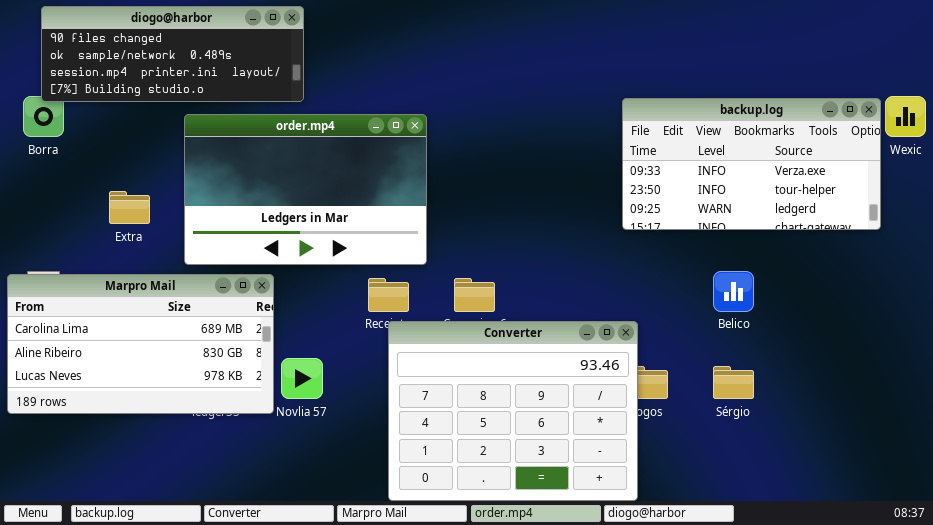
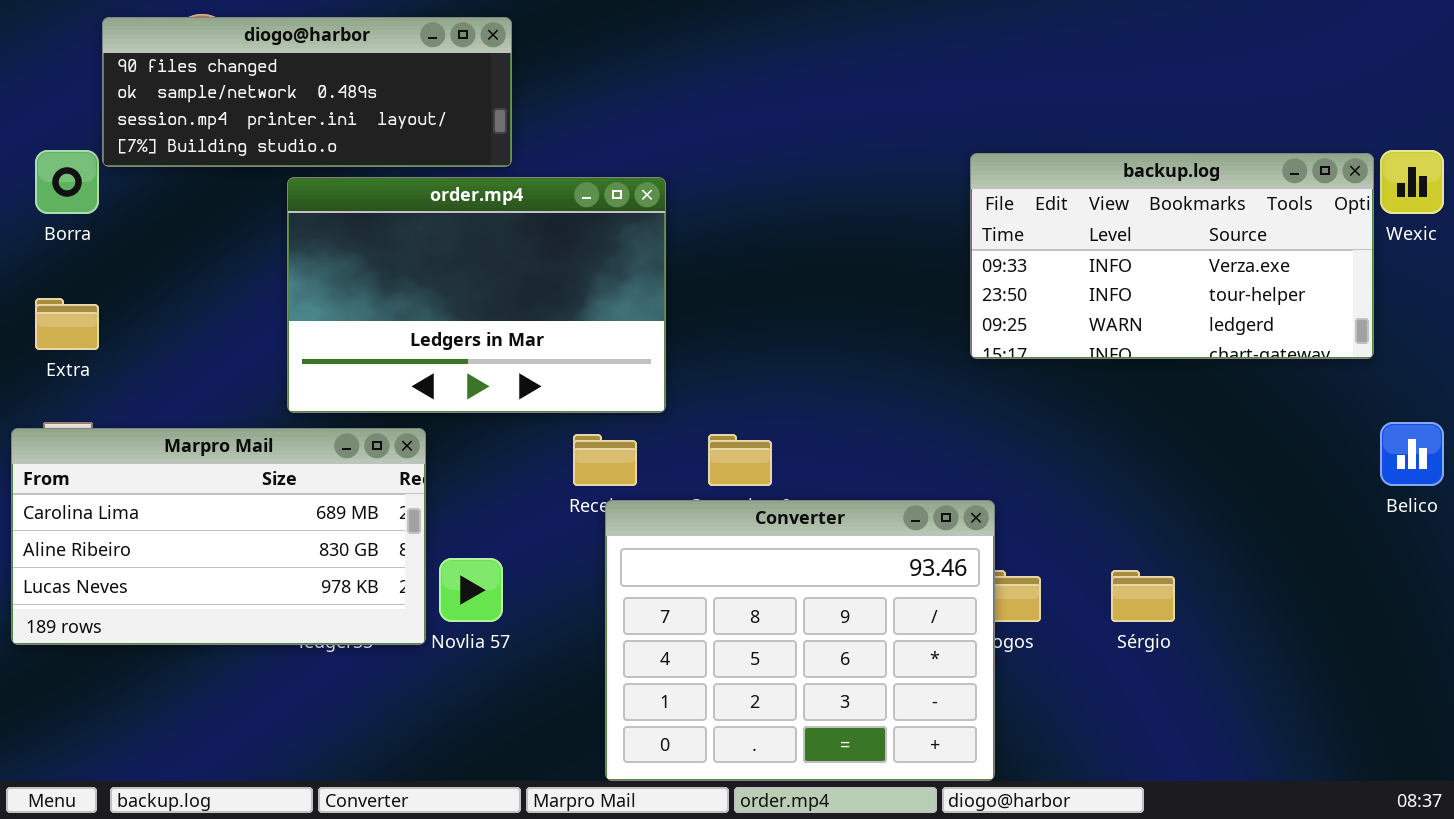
diogo@harbor: [41,6,304,102] -> [102,17,512,167], moved
Extra: [109,191,150,224] -> [35,298,99,350], moved
Belico: [713,271,754,312] -> [1380,422,1444,486], moved

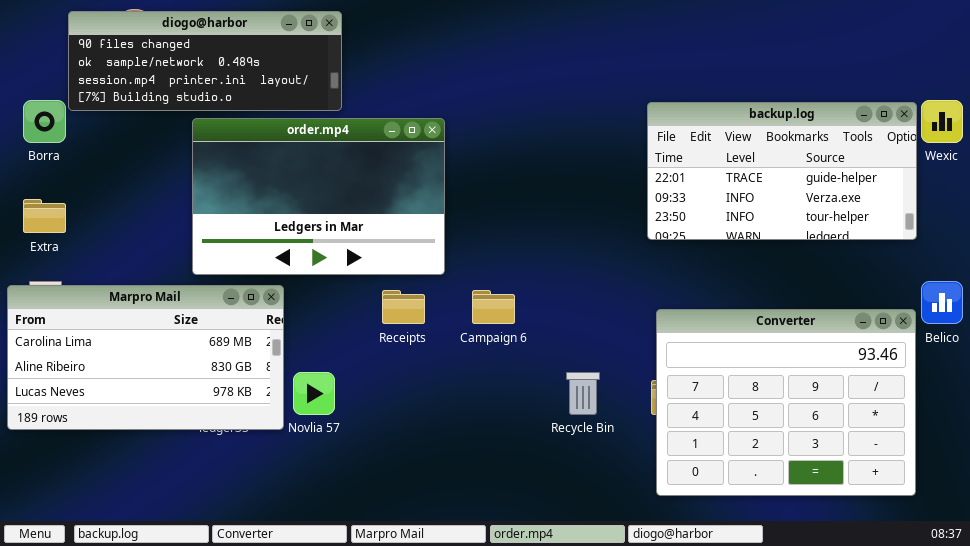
backup.log: [970,153,1374,359] -> [647,102,917,240], scrolled up 1 row
Converter: [605,500,995,781] -> [656,309,916,496], moved

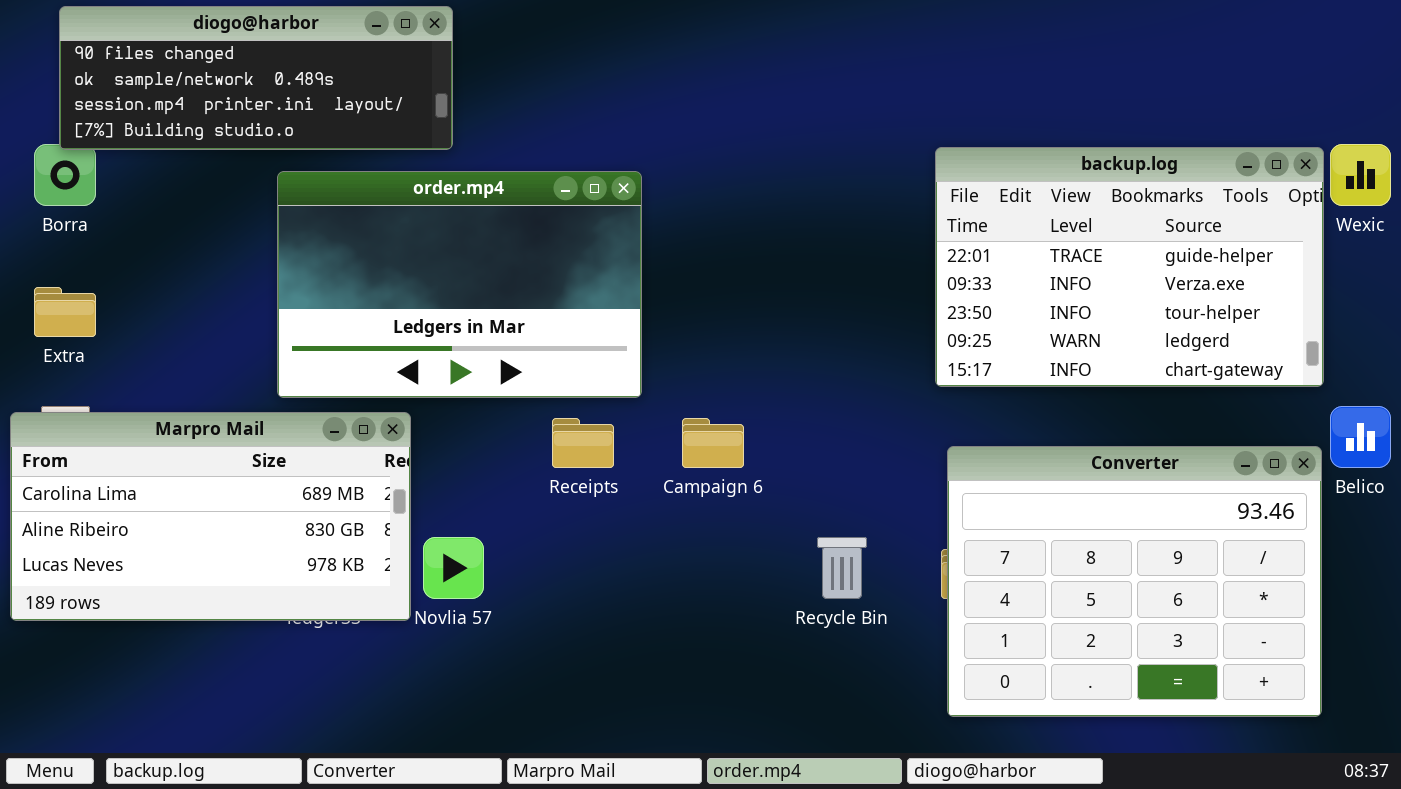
diogo@harbor: [68,11,342,111] -> [59,6,453,150], moved
backup.log: [647,102,917,240] -> [935,147,1324,387], resized

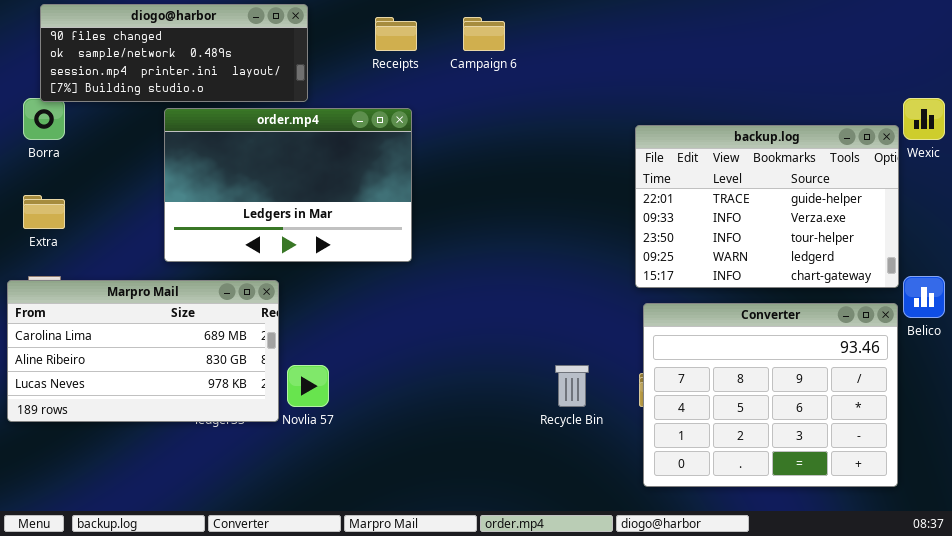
backup.log: [935,147,1324,387] -> [635,125,899,288], moved
order.mp4: [277,171,642,398] -> [164,108,412,262], moved
Receipts: [552,418,614,468] -> [375,17,417,51], moved
Campaign 6: [682,418,744,468] -> [463,17,505,51], moved

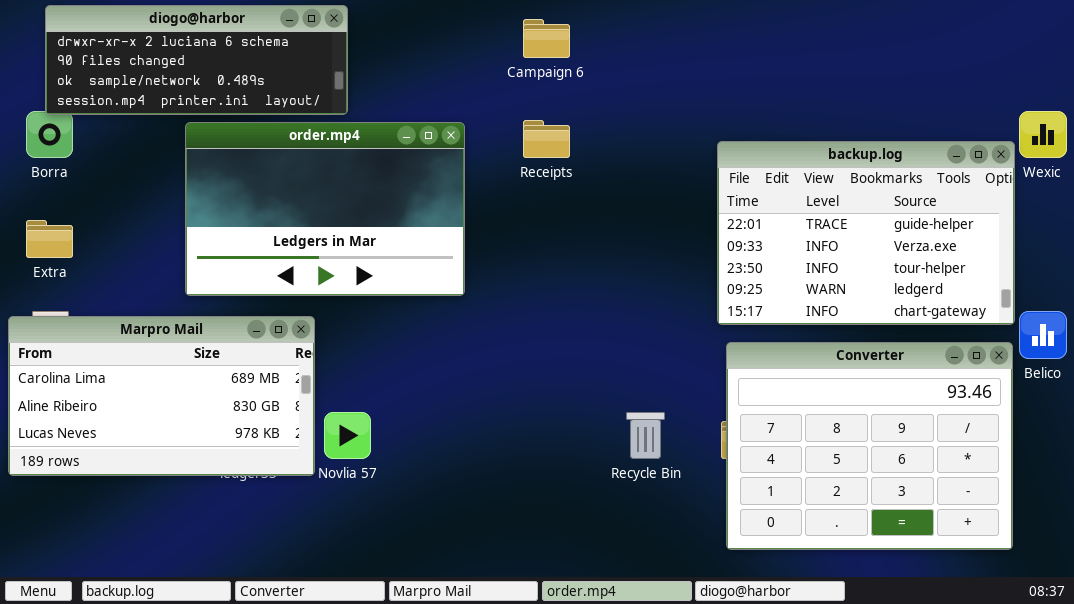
diogo@harbor: [40,4,308,102] -> [45,5,348,115], scrolled up 1 row
Receipts: [375,17,417,51] -> [523,120,570,158], moved

